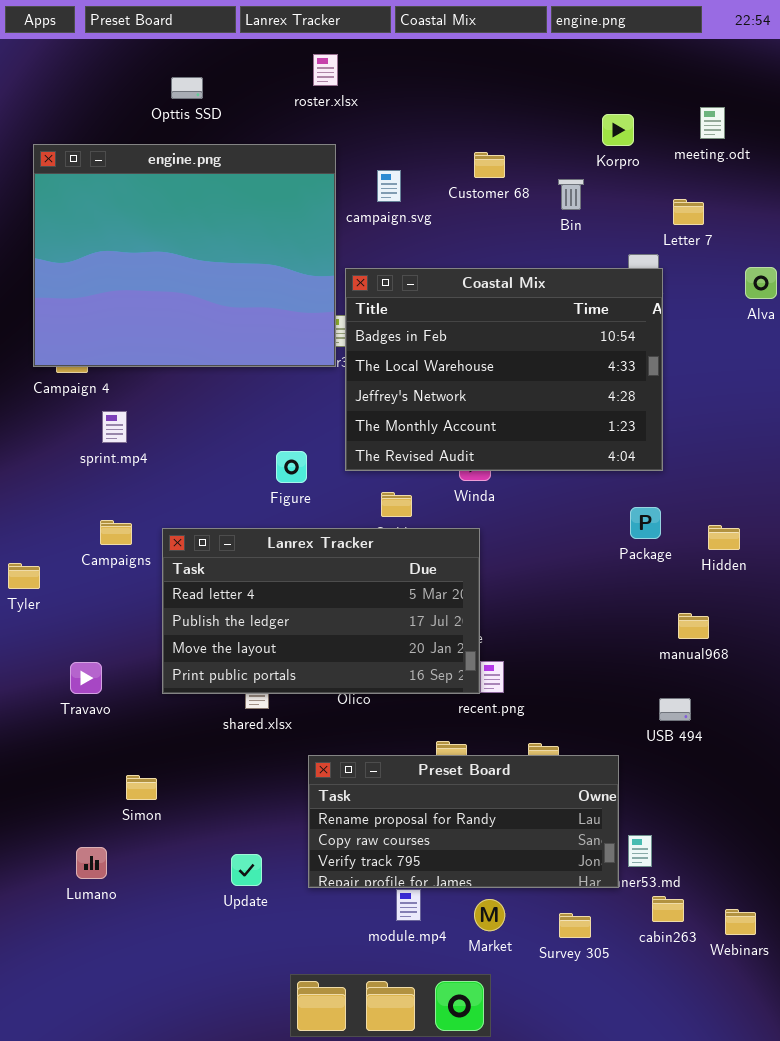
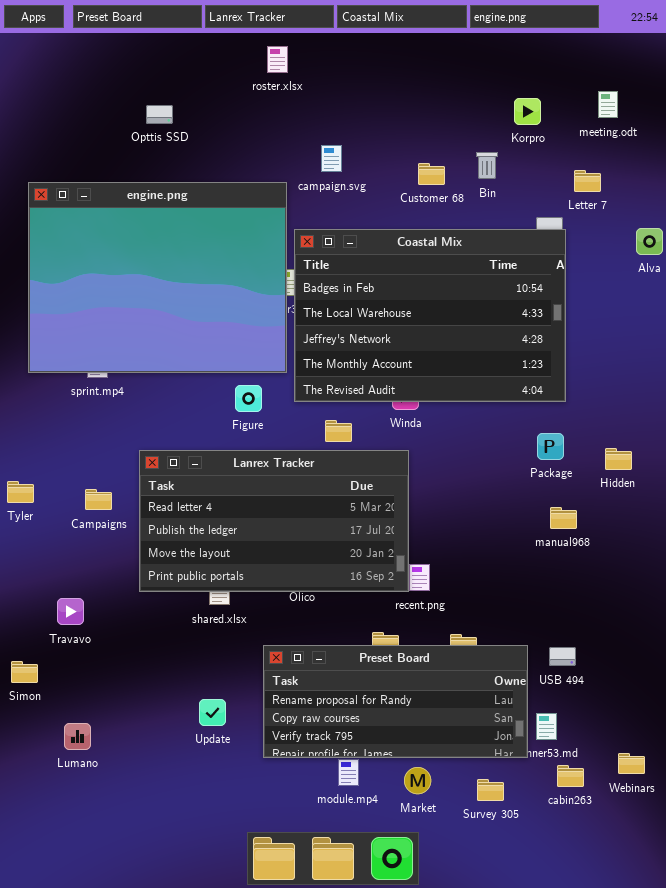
Opttis SSD: [171,77,203,99] -> [146,105,173,124], moved
engine.png: [33,144,336,367] -> [28,182,287,373], moved
Customer 68: [474,152,505,178] -> [418,163,445,185], moved
Campaigns: [100,520,132,545] -> [85,489,112,510], moved
manual968: [678,613,709,639] -> [550,507,577,529], moved
Travavo: [70,662,102,694] -> [57,598,84,625], moved
USB 494: [659,698,691,721] -> [549,647,576,666], moved
Simon: [126,775,157,800] -> [11,661,38,683], moved
Update: [231,854,262,886] -> [199,699,226,726], moved
Webinars: [725,909,756,935] -> [618,753,645,774], moved

